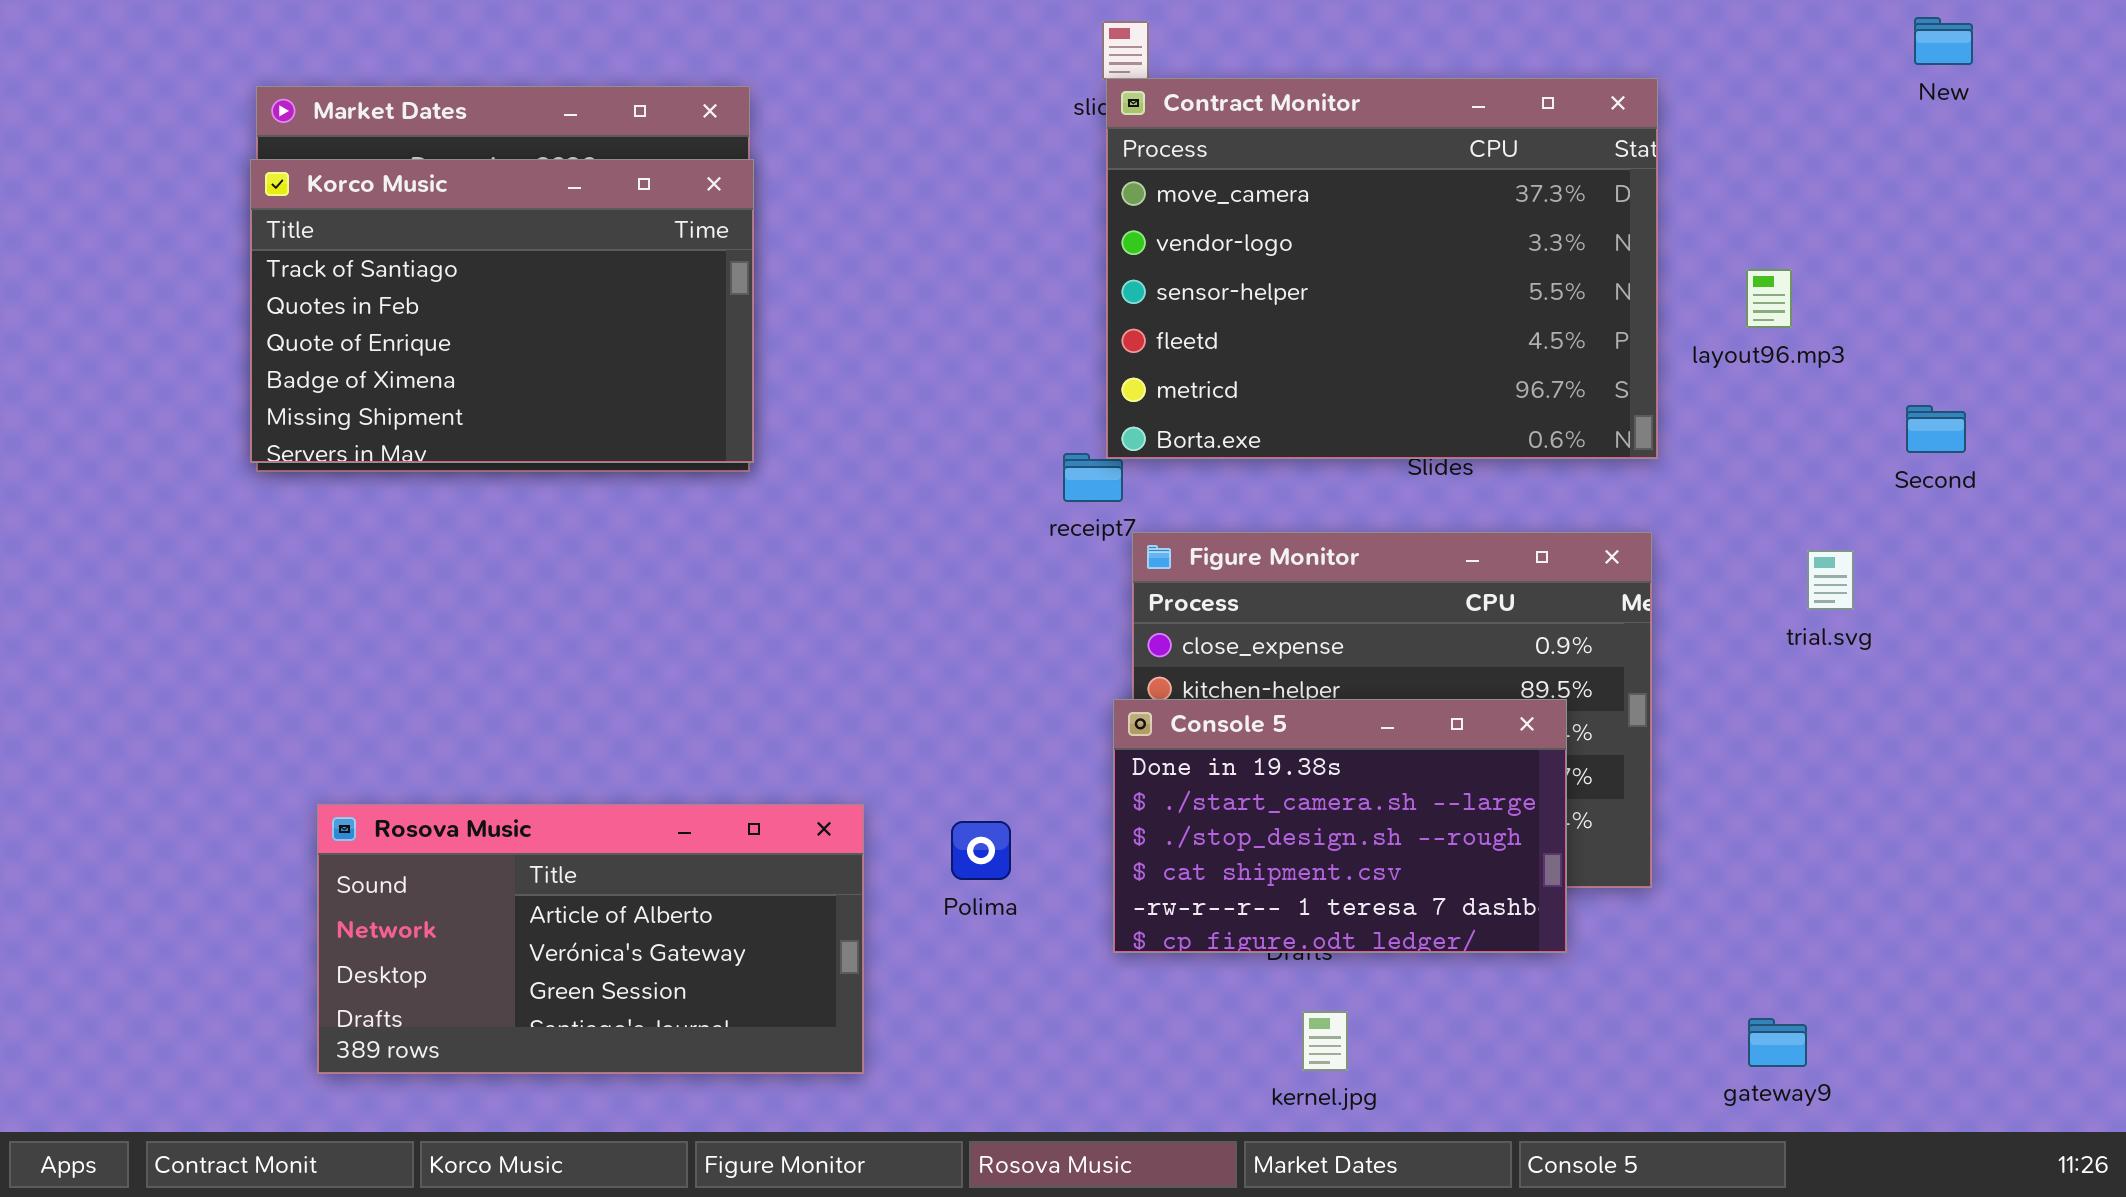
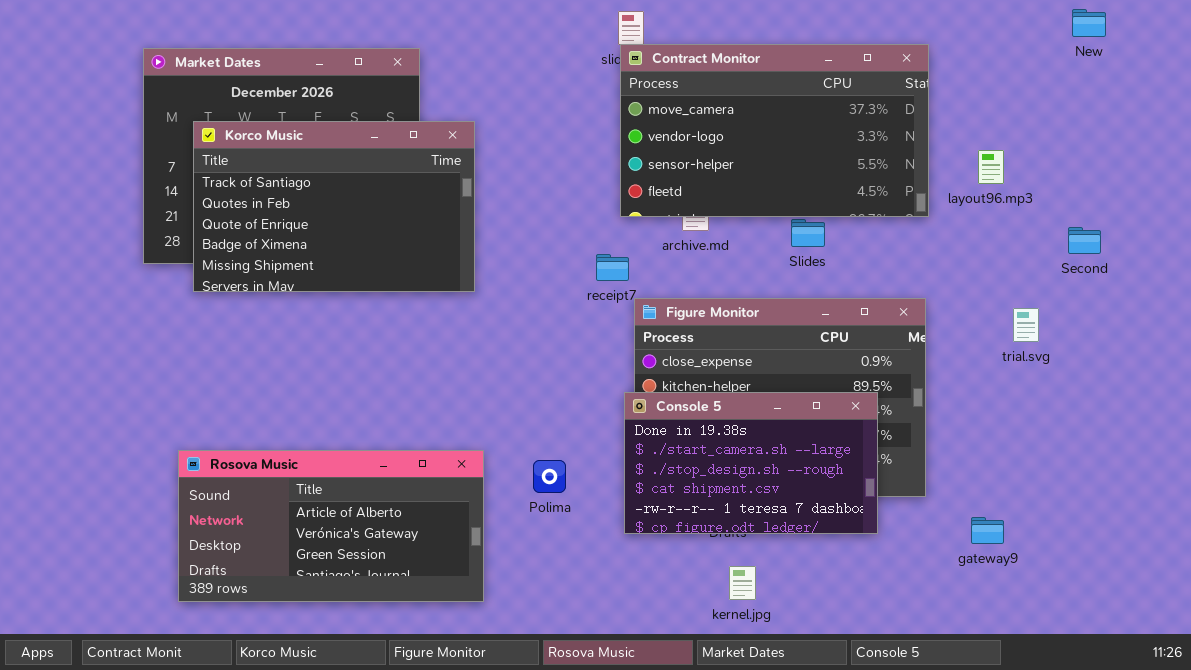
Contract Monitor: [1106,78,1658,459] -> [620,44,929,217], resized
Korco Music: [250,159,754,463] -> [193,121,475,292], moved
gateway9: [1748,1018,1807,1067] -> [971,517,1004,544], moved

